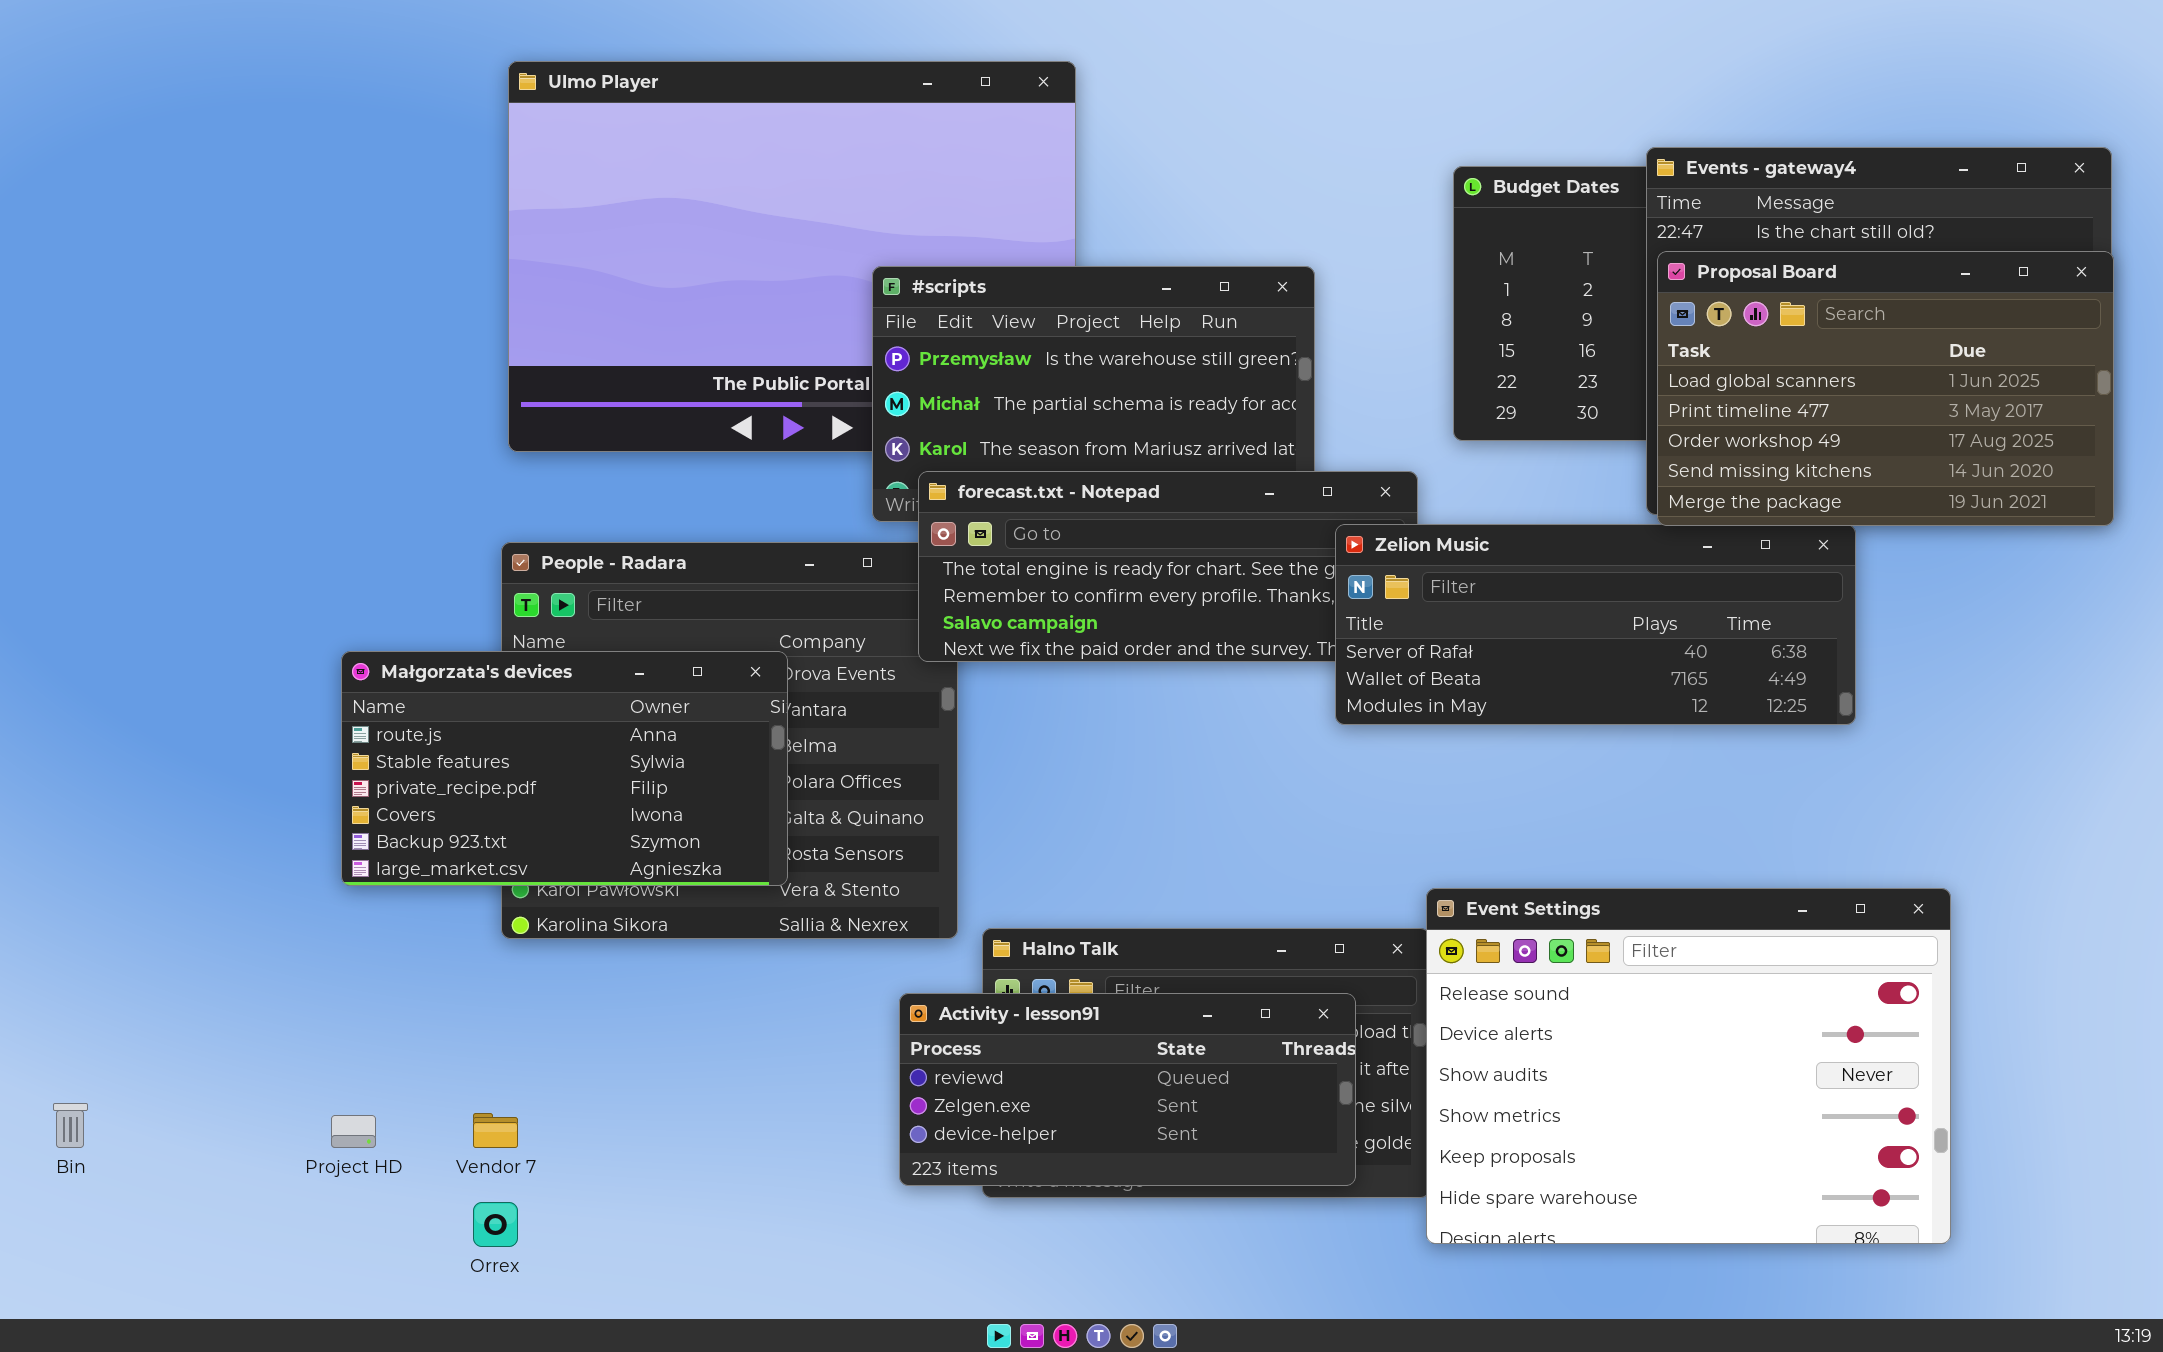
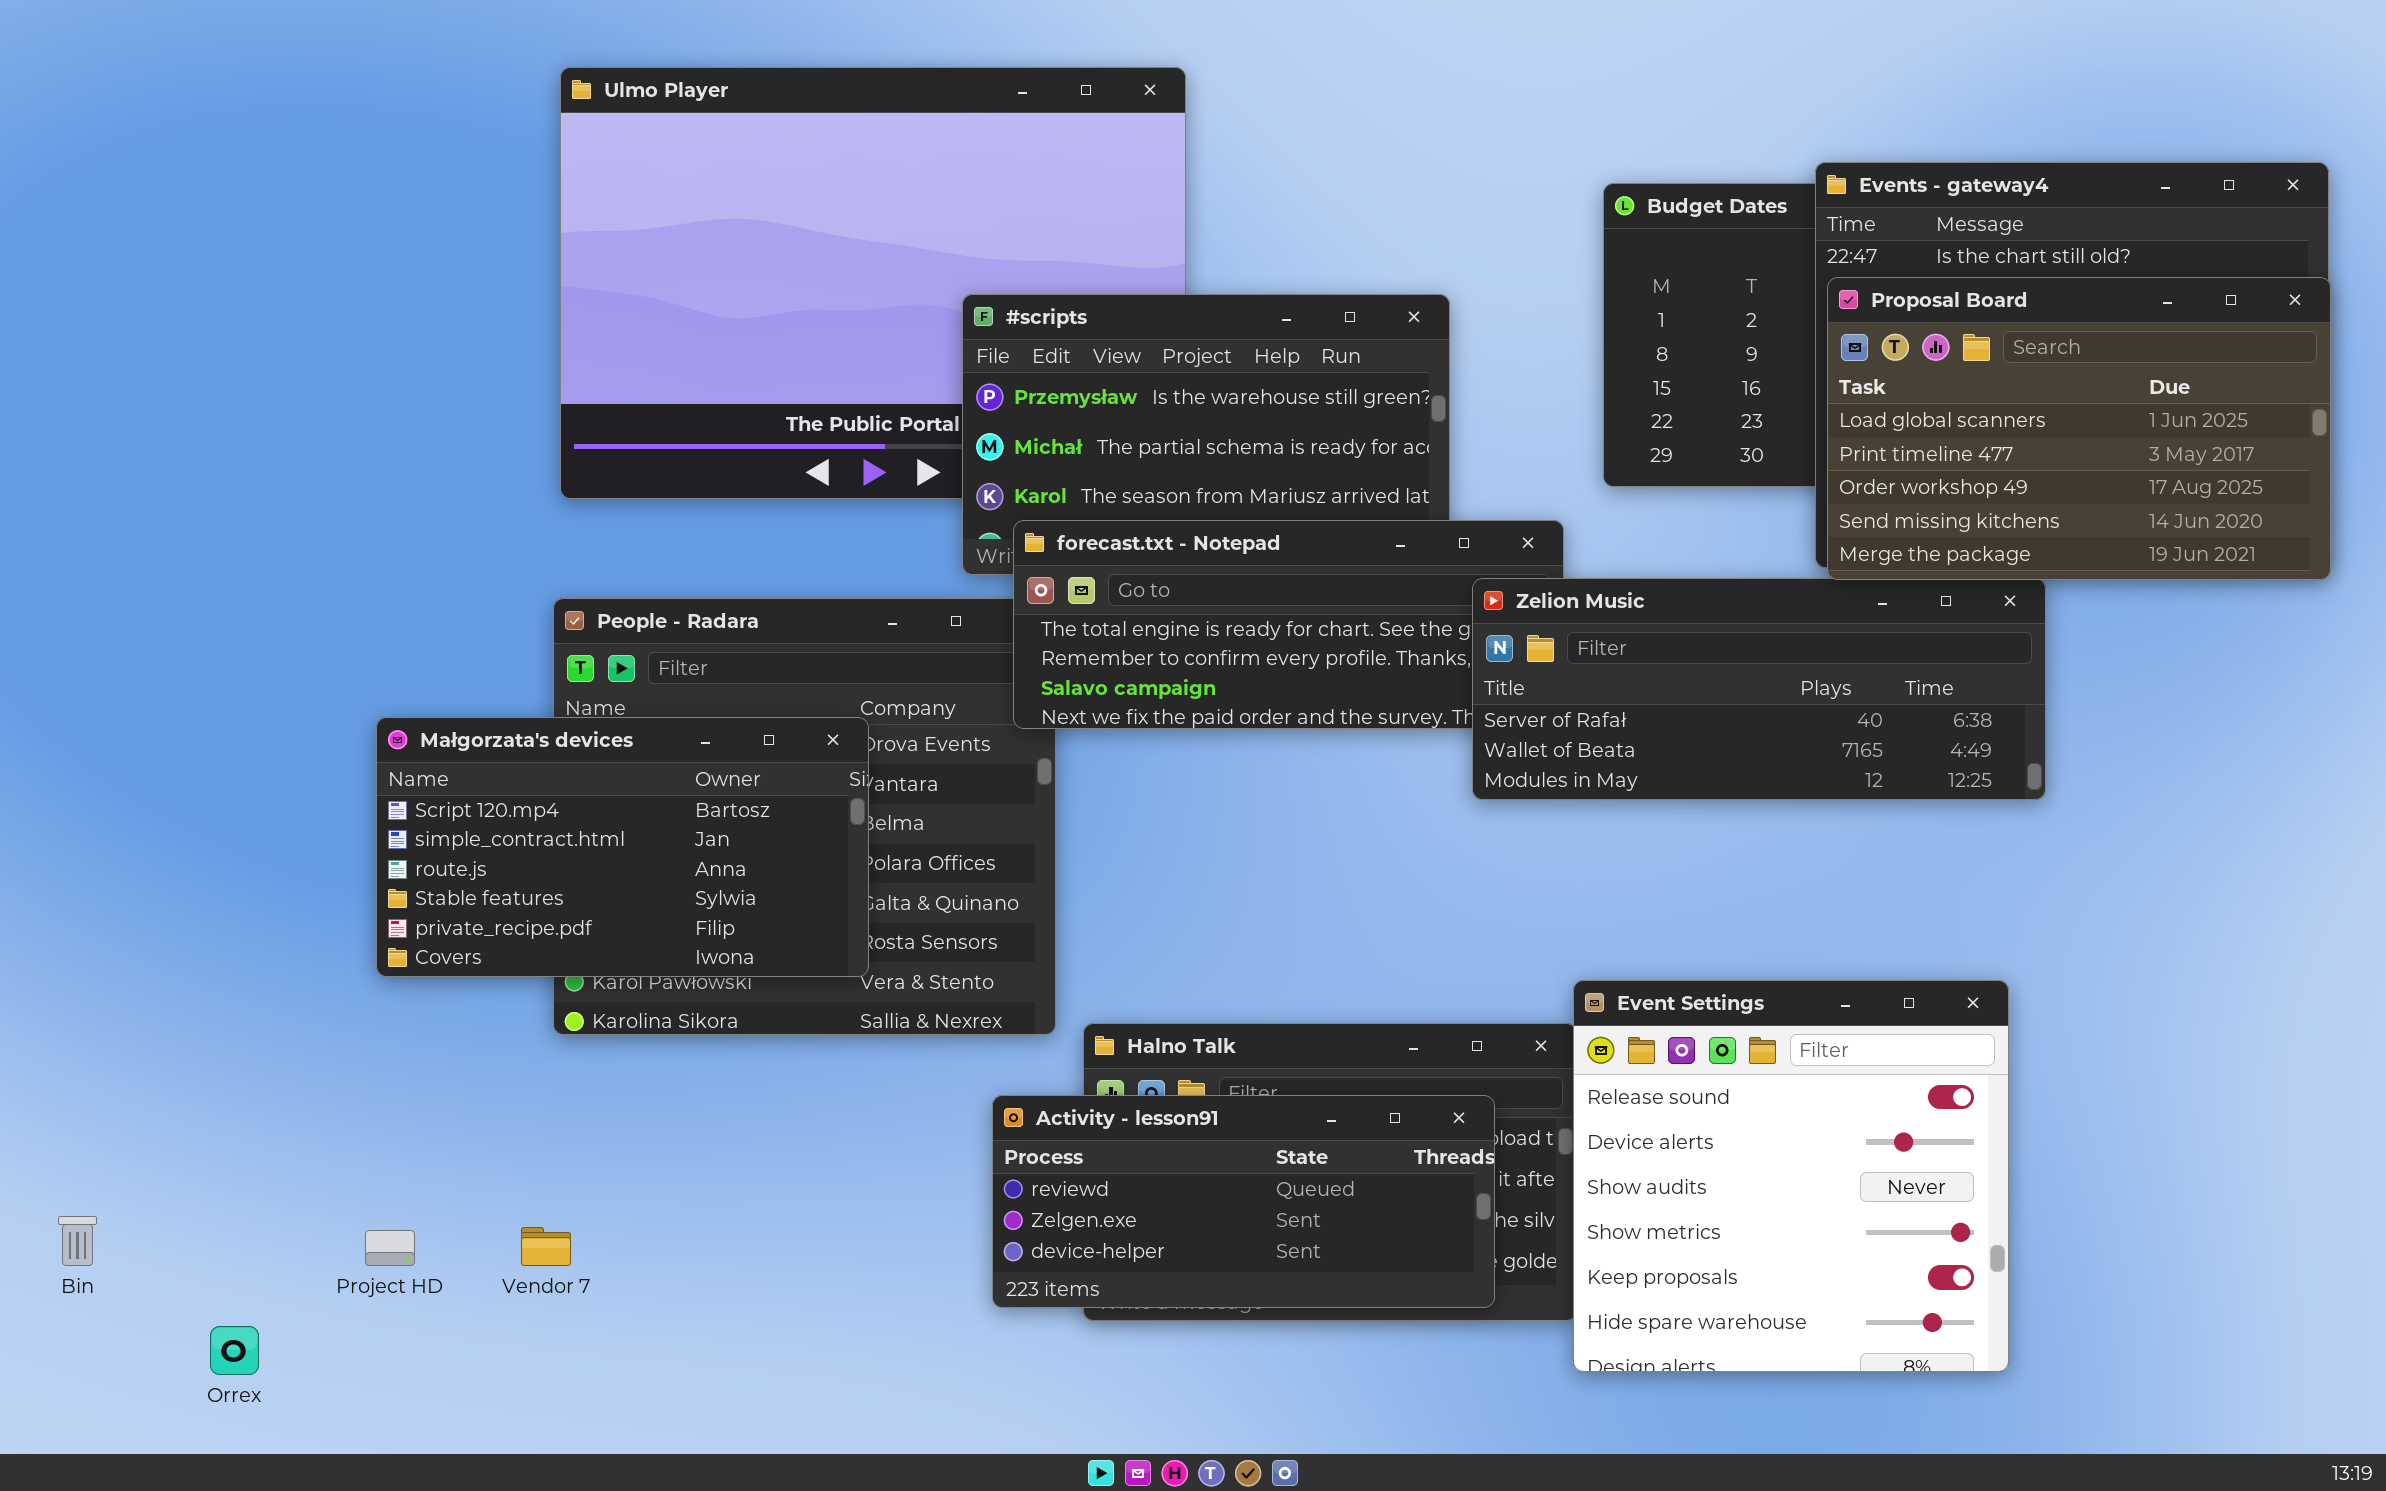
Małgorzata's devices: [341,651,788,886] -> [376,717,869,977], scrolled up 2 rows
Event Settings: [1426,888,1951,1244] -> [1573,980,2009,1372], resized
Orrex: [473,1202,518,1247] -> [210,1326,259,1375], moved

